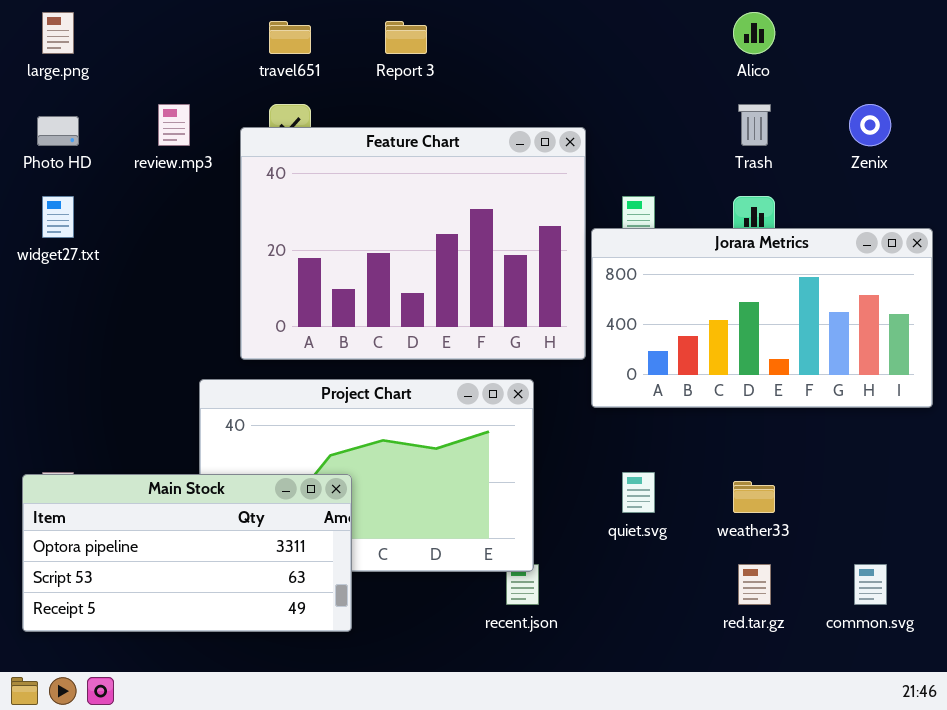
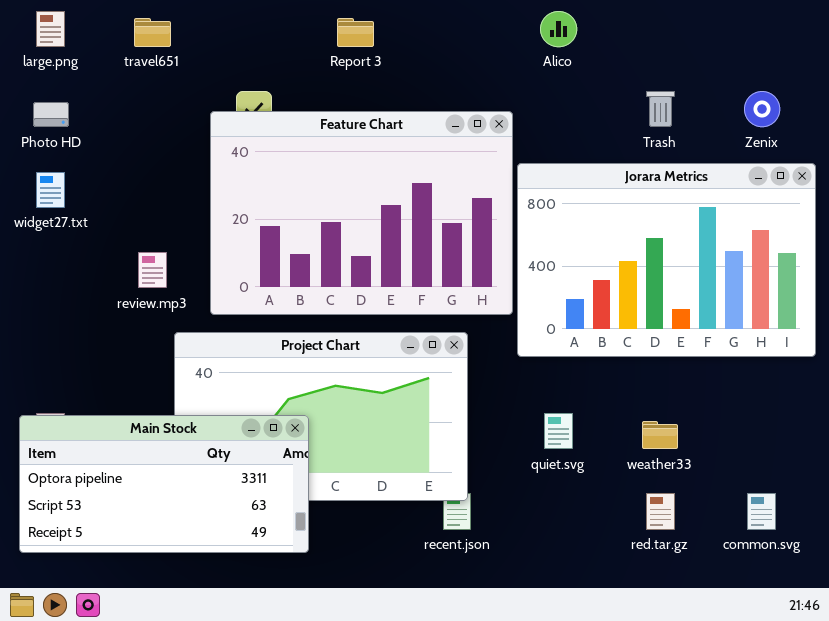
Alico: [733,12,775,54] -> [540,11,577,47], moved
travel651: [269,21,311,54] -> [134,18,171,47], moved
review.mp3: [158,104,190,146] -> [138,252,167,288], moved
Jorara Metrics: [591,228,933,408] -> [517,163,816,357], resized

